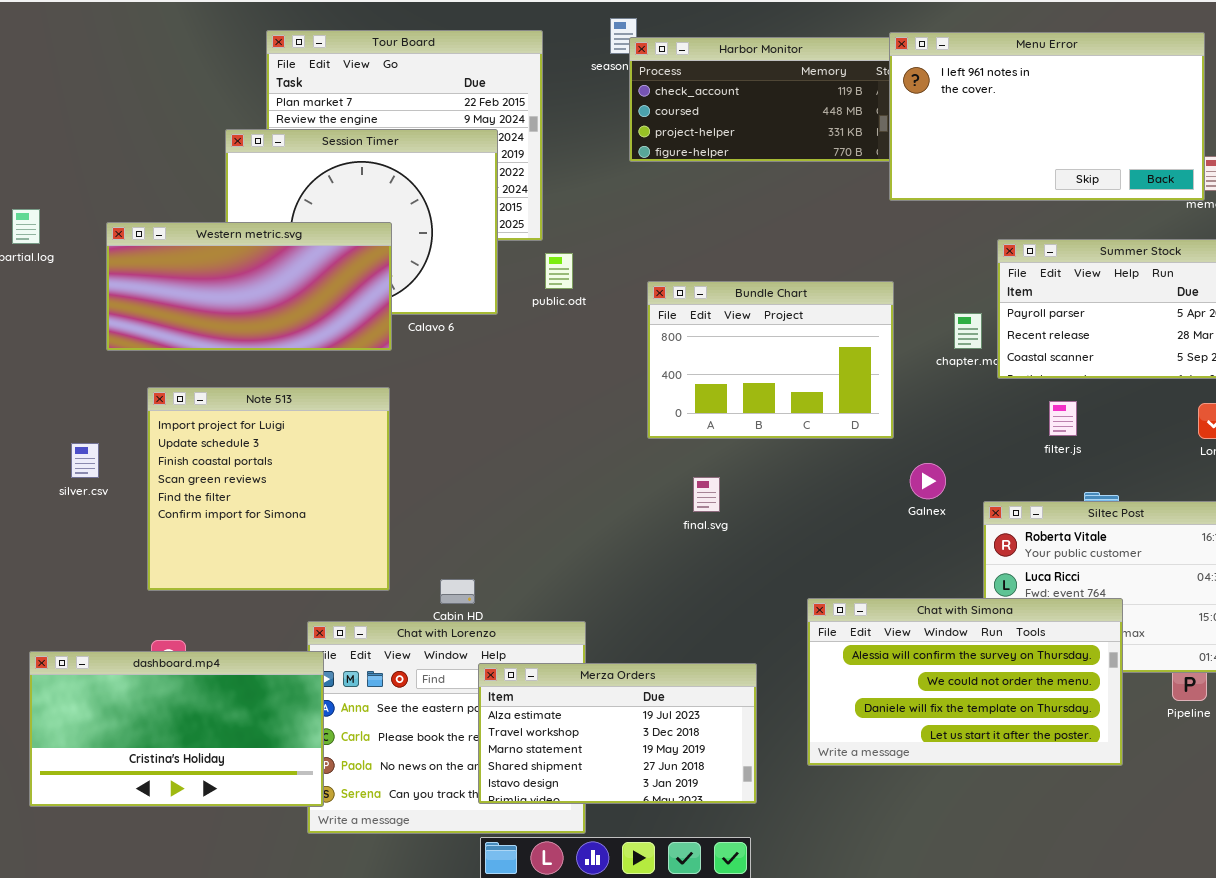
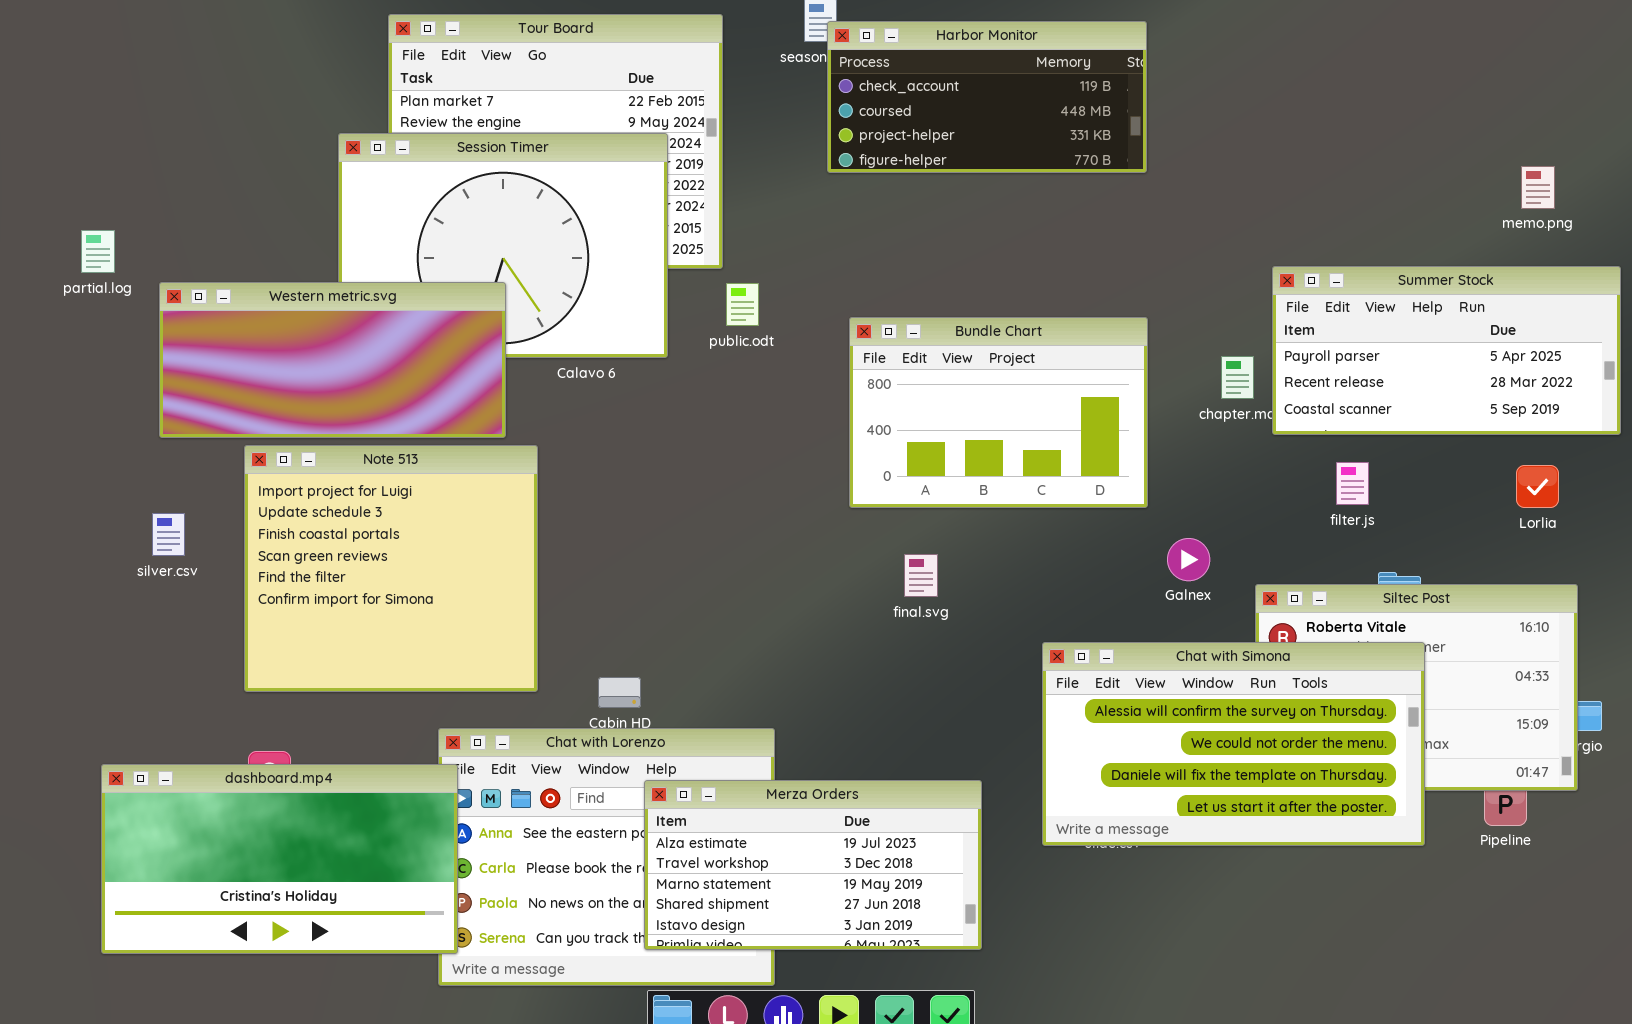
Menu Error: [889,32,1205,201] -> none, closed
Western metric.svg: [106,222,392,351] -> [159,282,506,438], moved
Chat with Simona: [807,598,1123,766] -> [1042,642,1425,846], moved

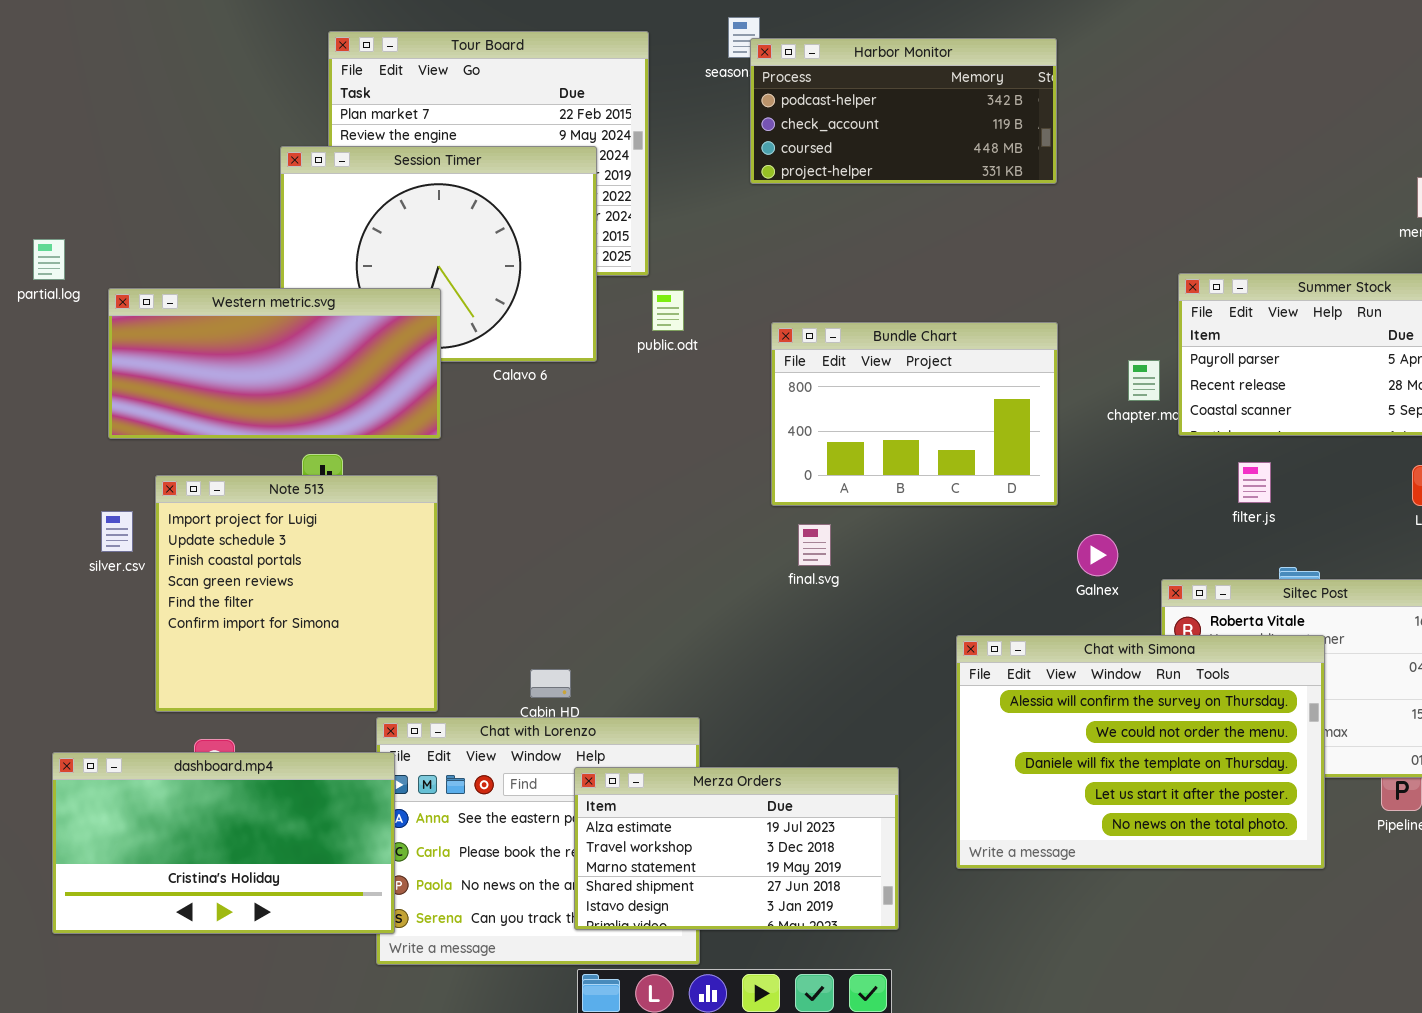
Harbor Monitor: [827,21,1147,173] -> [750,38,1057,184], scrolled up 1 row
Note 513: [244,445,538,692] -> [155,475,438,712], moved
final.svg: [904,554,938,597] -> [798,524,831,566], moved
Chat with Simona: [1042,642,1425,846] -> [956,635,1325,869], resized

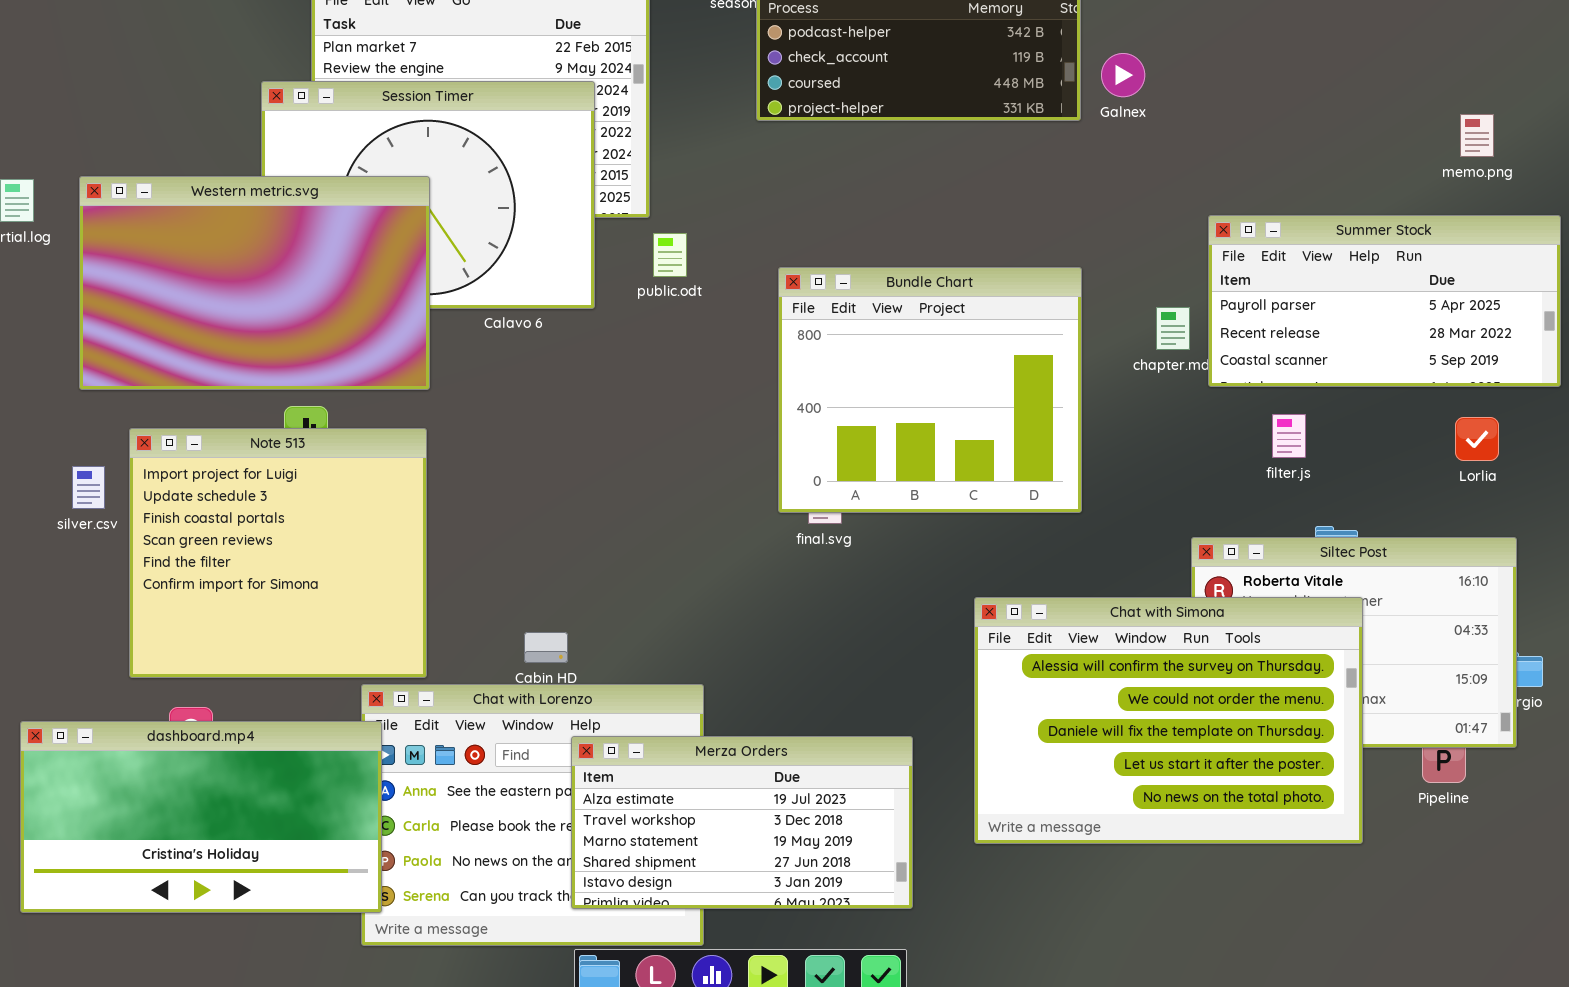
Western metric.svg: [108,288,441,439] -> [79,176,430,390], resized
Bundle Chart: [771,322,1058,506] -> [778,267,1082,513], resized
Galnex: [1077,534,1118,576] -> [1101,53,1145,97], moved

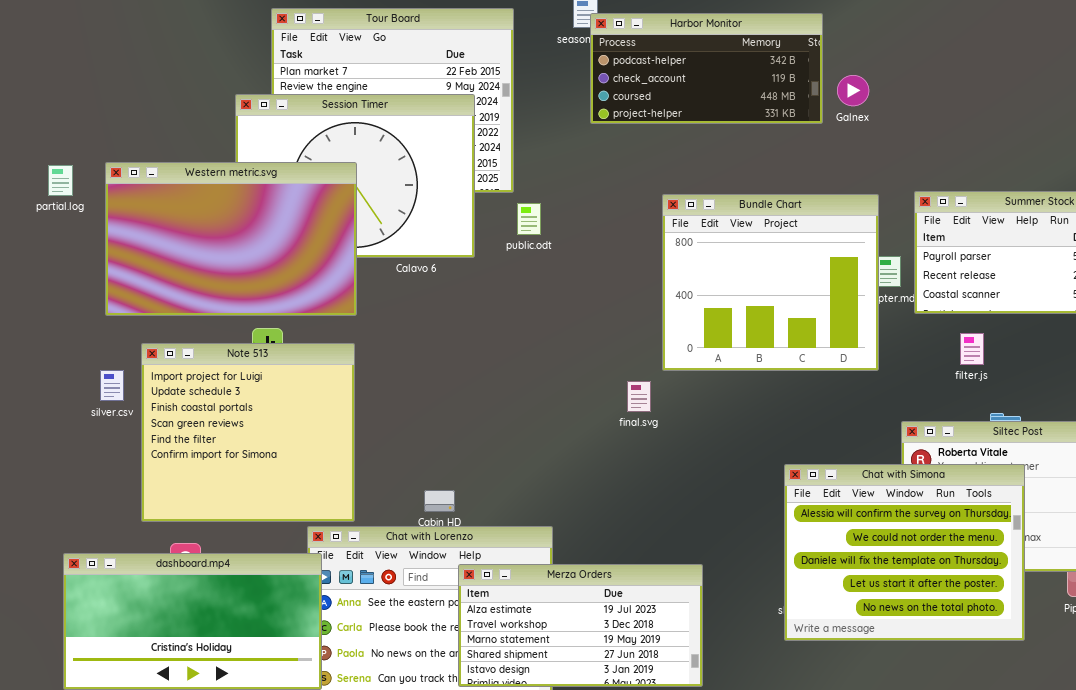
Bundle Chart: [778,267,1082,513] -> [662,194,879,371], moved
Chat with Simona: [974,597,1363,844] -> [784,464,1025,641], resized

